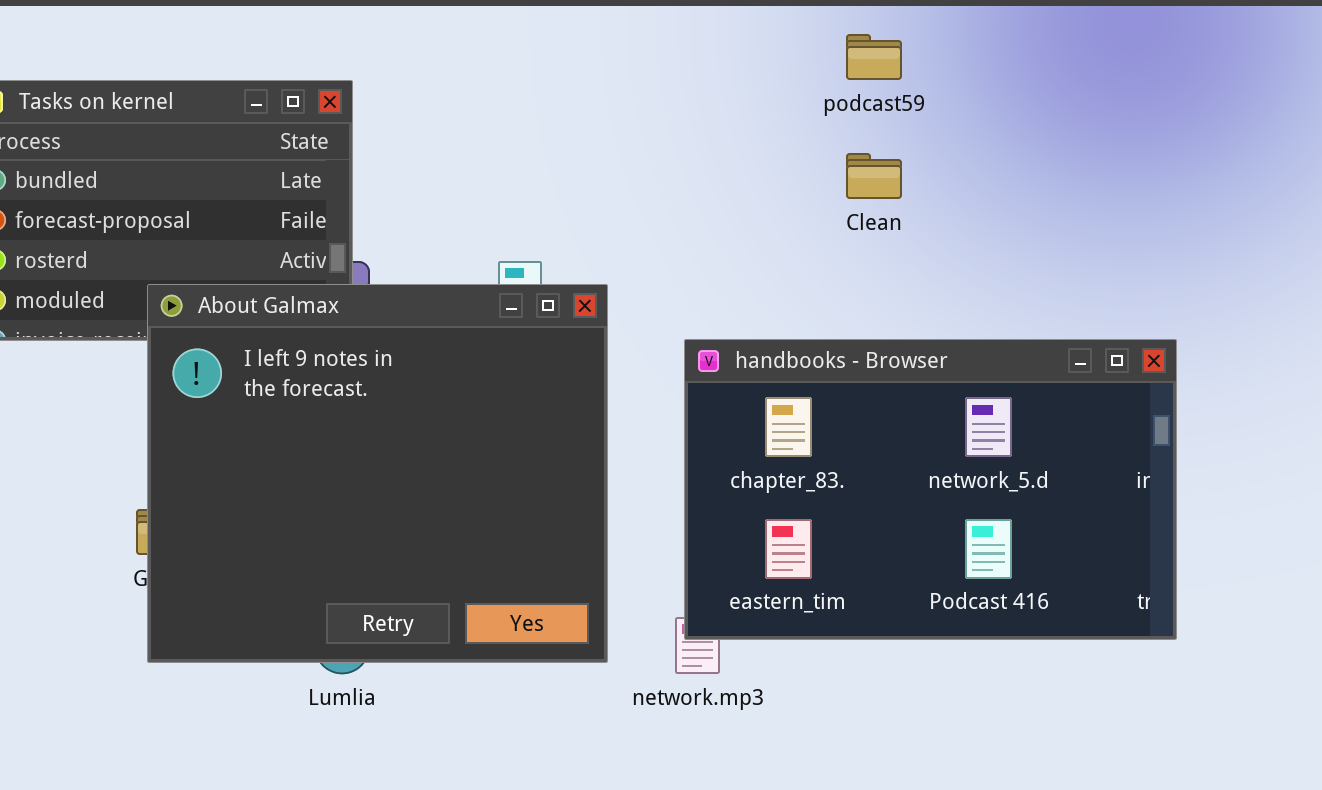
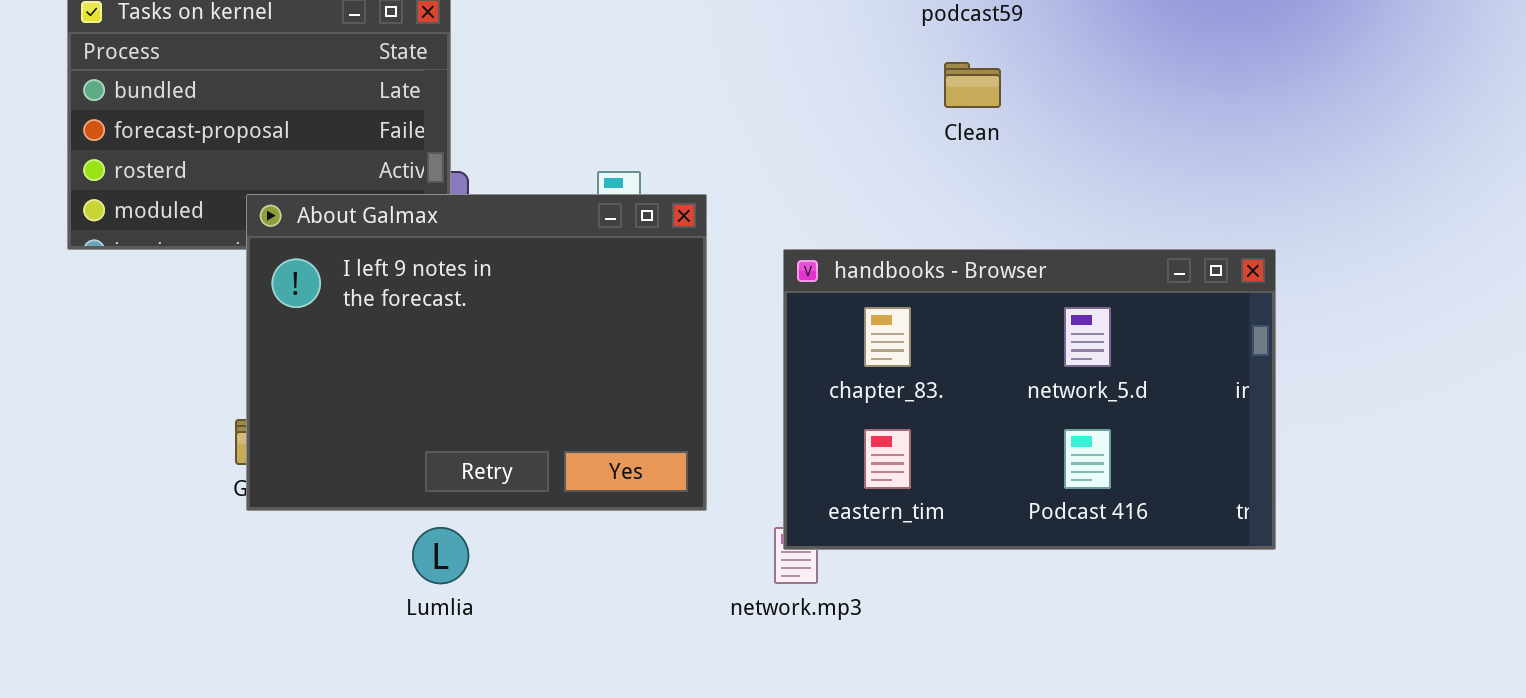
About Galmax: [147,284,608,663] -> [246,194,707,511], resized

